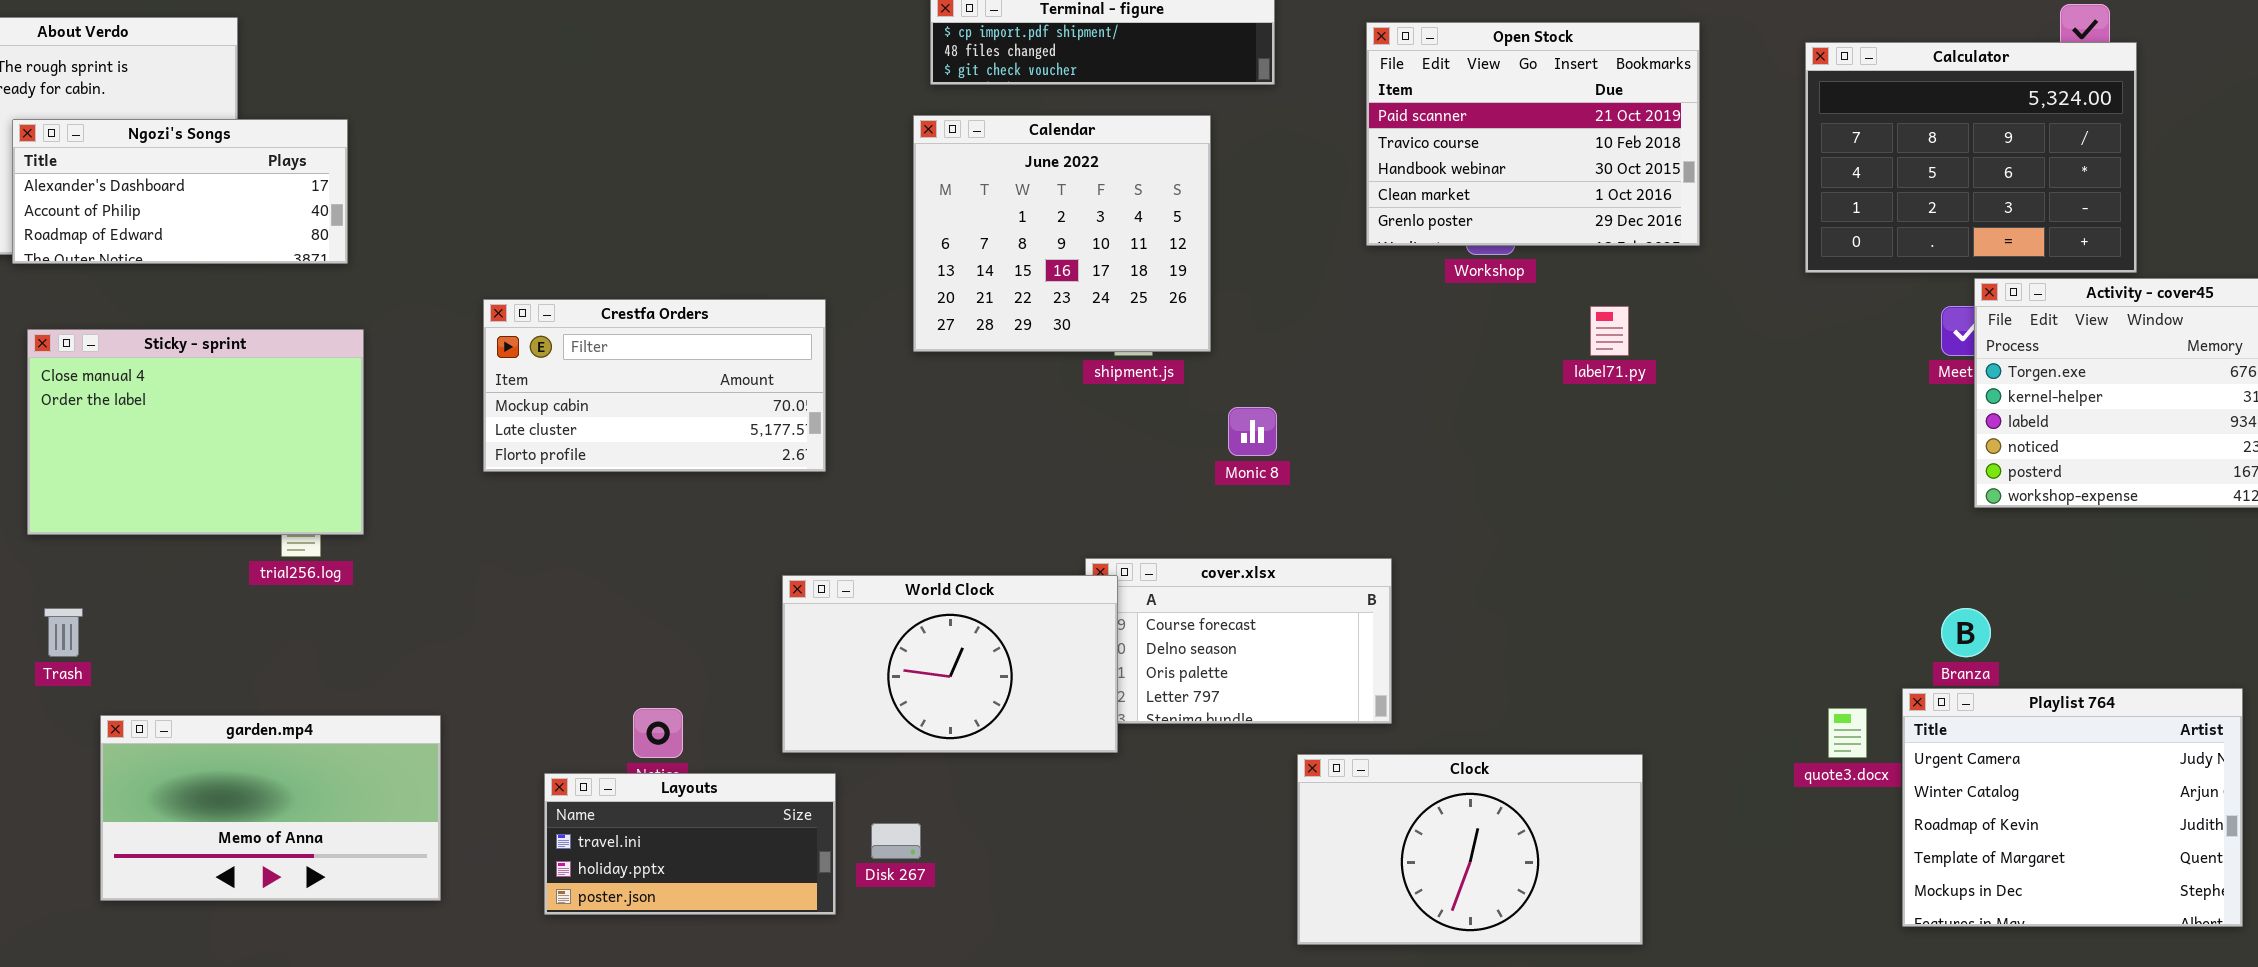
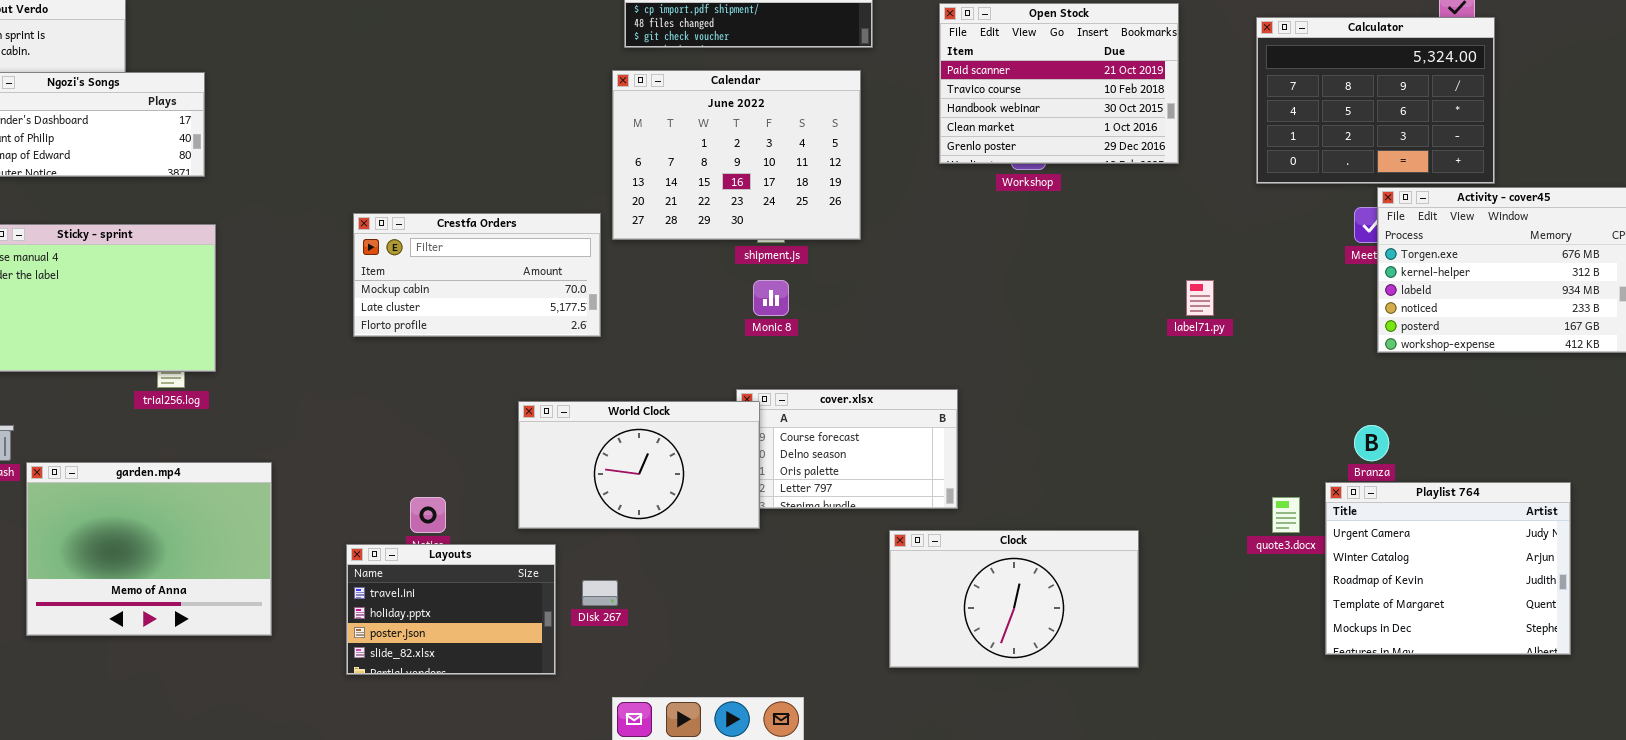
Calendar: [913,115,1211,352] -> [612,70,861,240], resized
Crestfa Orders: [483,299,826,472] -> [353,213,601,337], moved
label71.py: [1590,306,1629,356] -> [1186,280,1214,316], moved
Monic 8: [1228,407,1277,456] -> [753,280,789,316], moved
garden.mp4: [100,715,441,901] -> [26,462,272,636], resized
Layouts: [544,773,836,915] -> [346,544,556,675], resized

